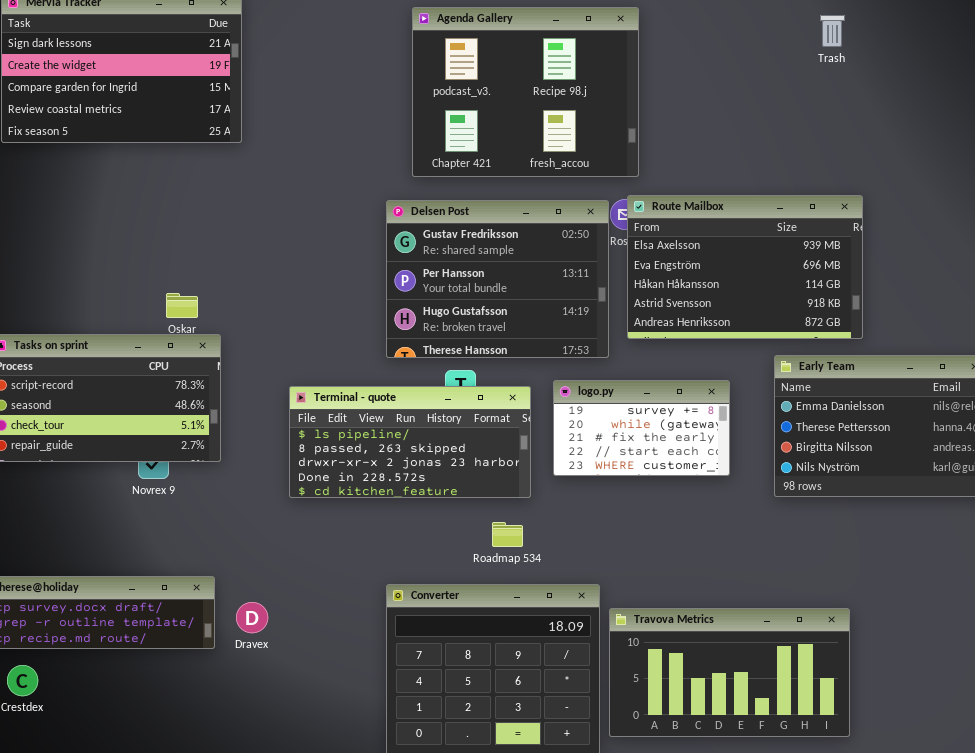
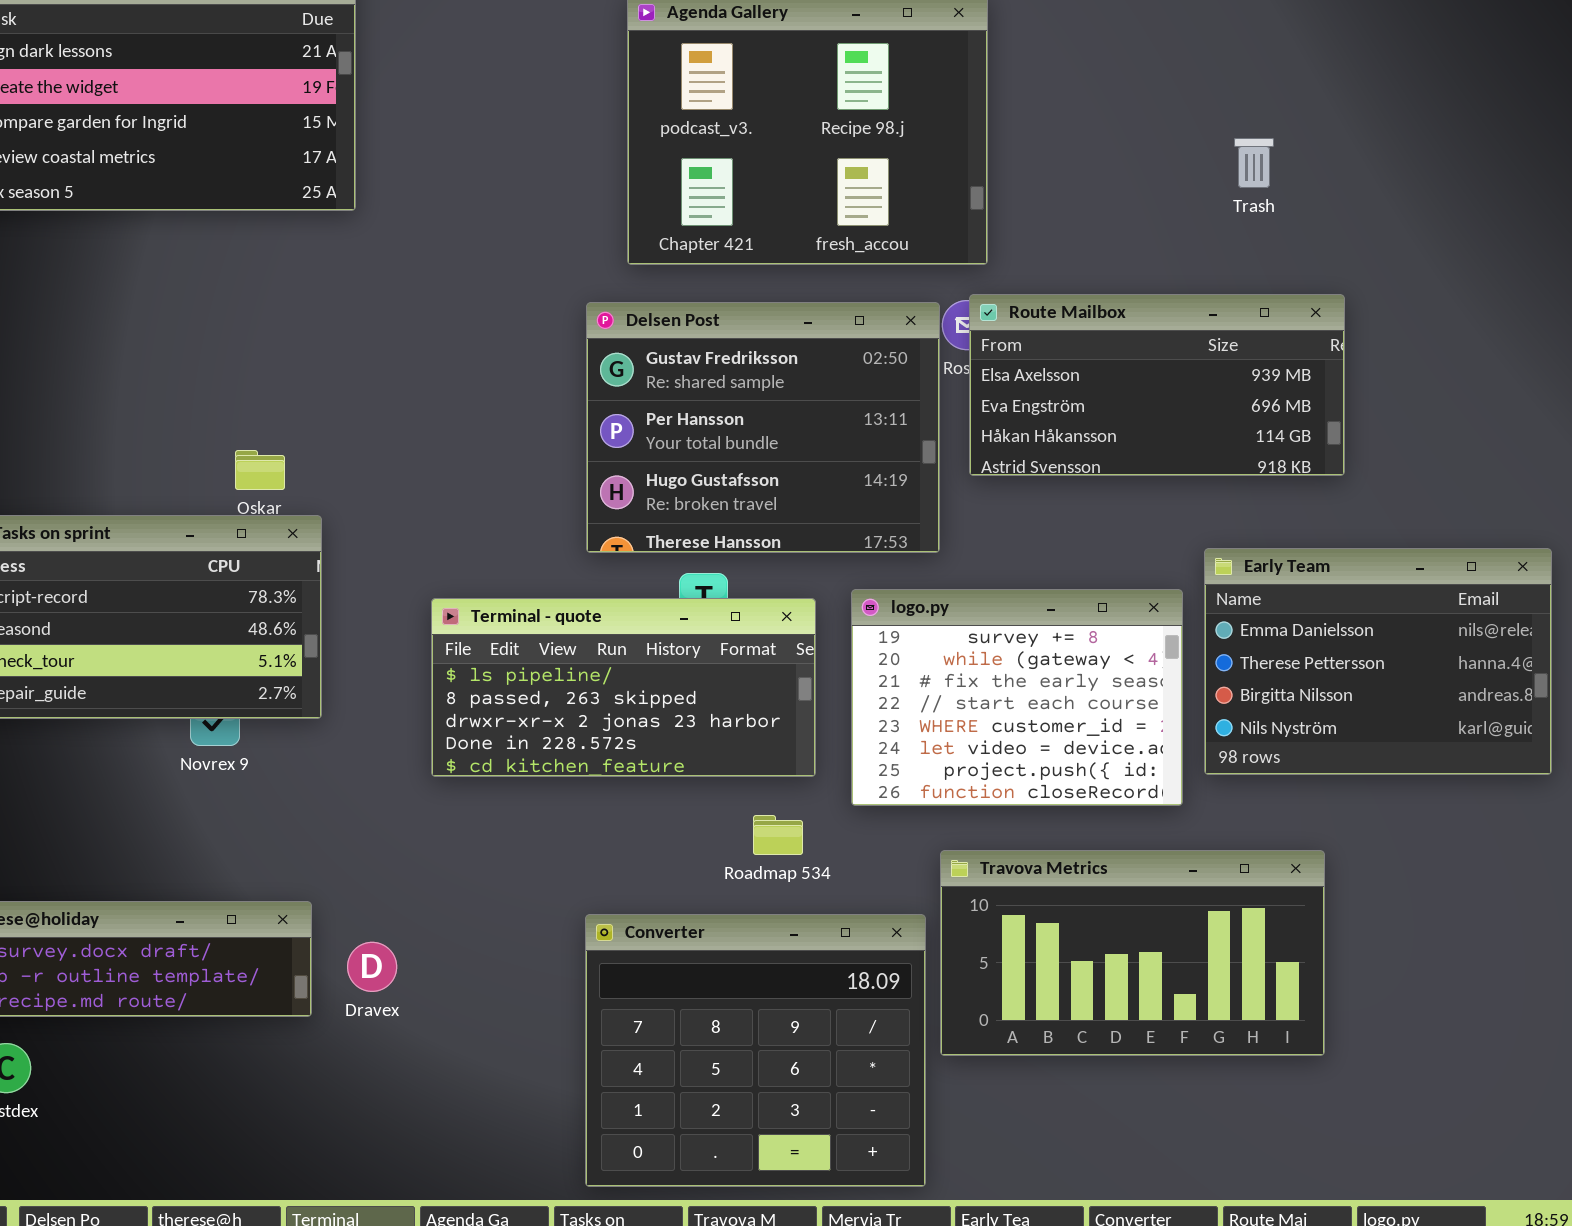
Trash: [820,15,845,47] -> [1234,138,1274,188], moved
Route Mailbox: [627,195,863,339] -> [969,294,1345,476], resized
logo.py: [553,380,730,476] -> [851,589,1183,806], resized
Travova Metrics: [609,608,850,737] -> [940,850,1325,1056], moved

